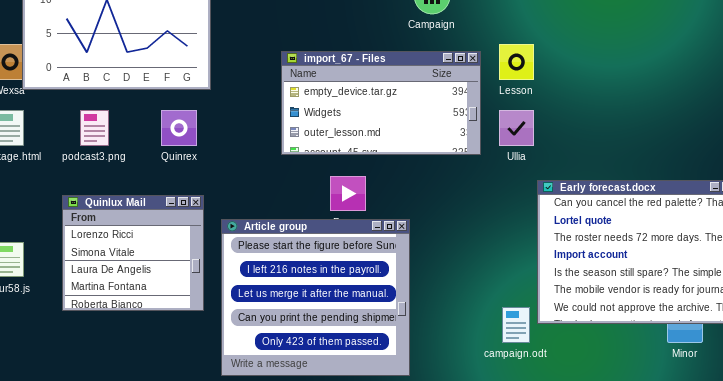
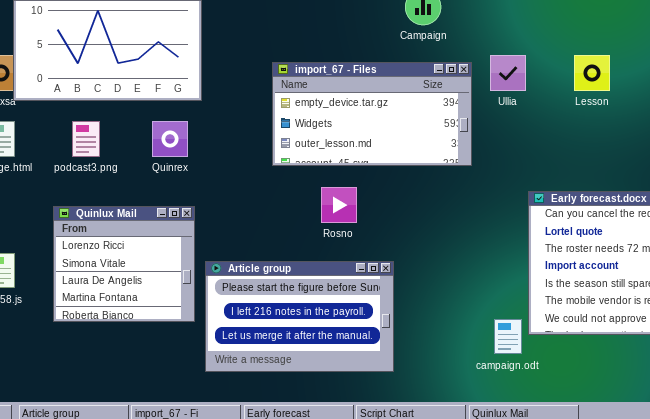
Lesson: [499,44,534,80] -> [574,55,610,91], moved
Ullia: [499,110,534,146] -> [490,55,526,91], moved
Article group: [221,219,410,376] -> [205,261,394,372], moved, resized

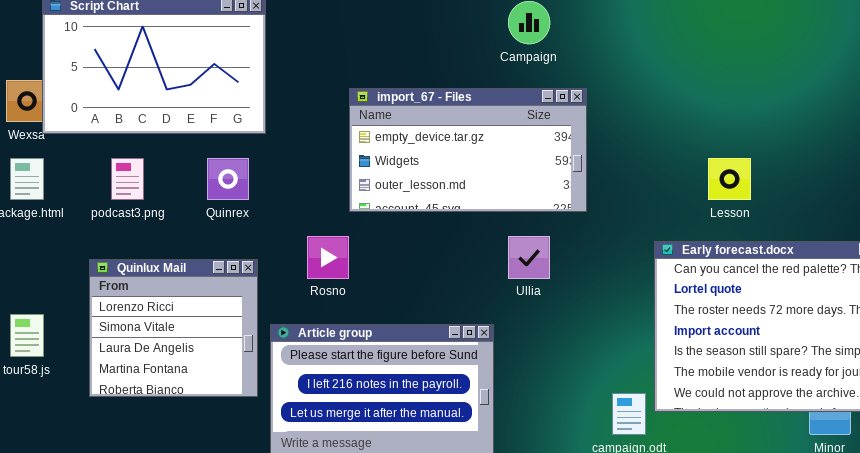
Ullia: [490,55,526,91] -> [508,236,550,279], moved
Lesson: [574,55,610,91] -> [708,158,751,200], moved
Rosno: [321,187,357,223] -> [307,236,349,279], moved

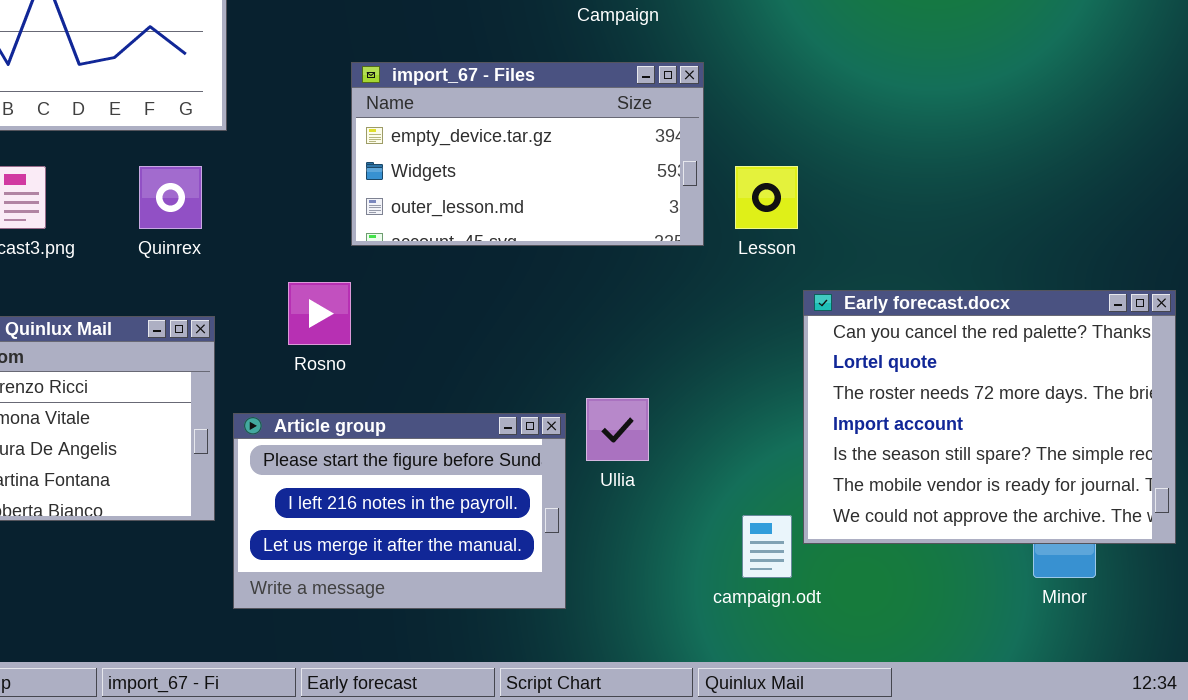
Lesson: [708,158,751,200] -> [735,166,798,229], moved
Ullia: [508,236,550,279] -> [586,398,649,461], moved

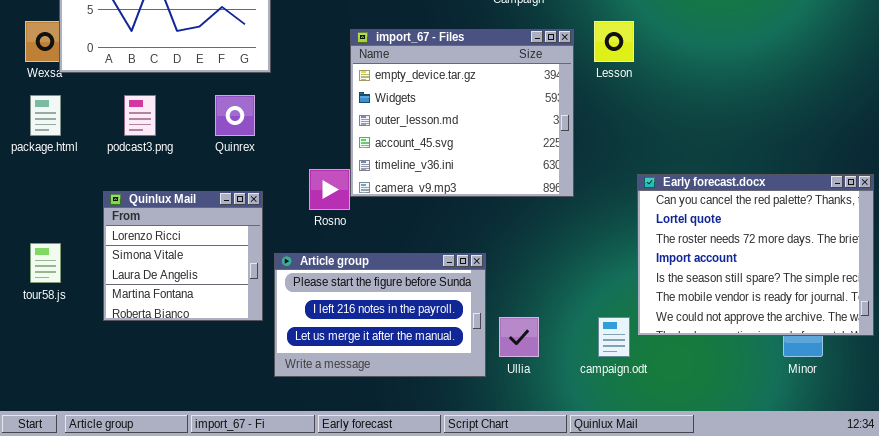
import_67 - Files: [351,62,704,246] -> [350,29,574,197], resized
Lesson: [735,166,798,229] -> [594,21,634,62], moved
Ullia: [586,398,649,461] -> [499,317,539,357], moved

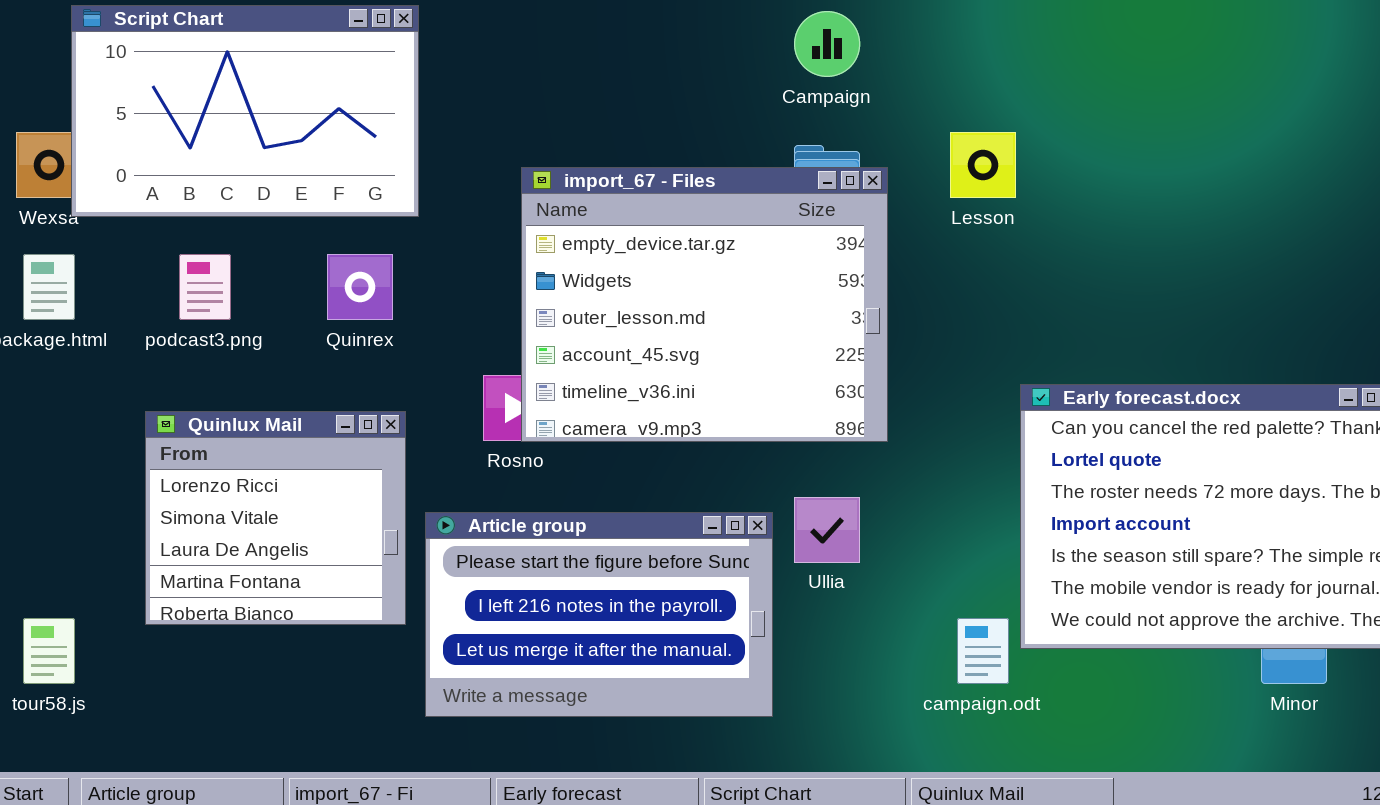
import_67 - Files: [350,29,574,197] -> [521,167,888,442], moved
tour58.js: [30,243,61,283] -> [23,618,75,684], moved
Ullia: [499,317,539,357] -> [794,497,860,563], moved

